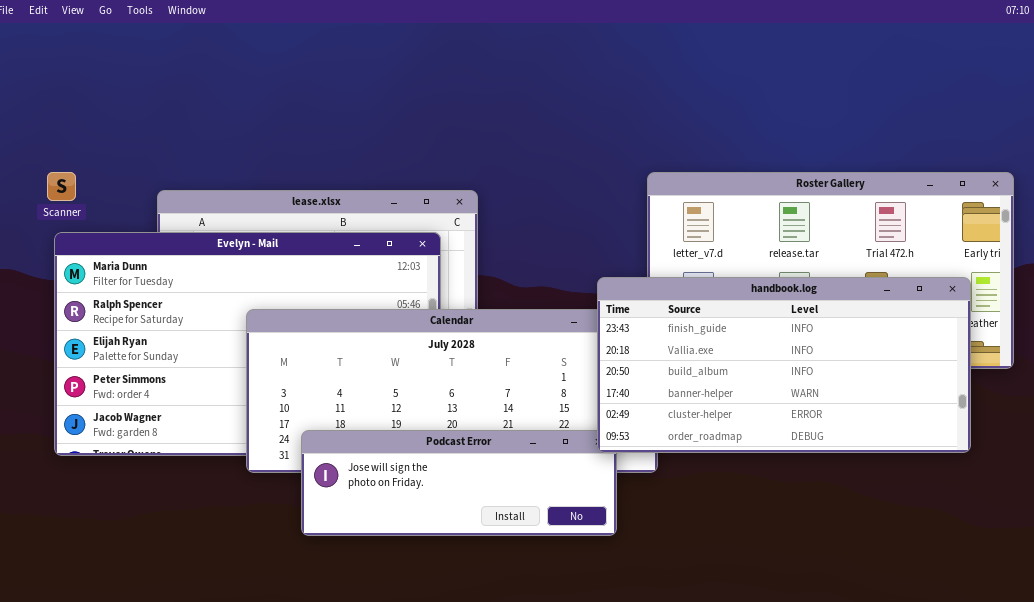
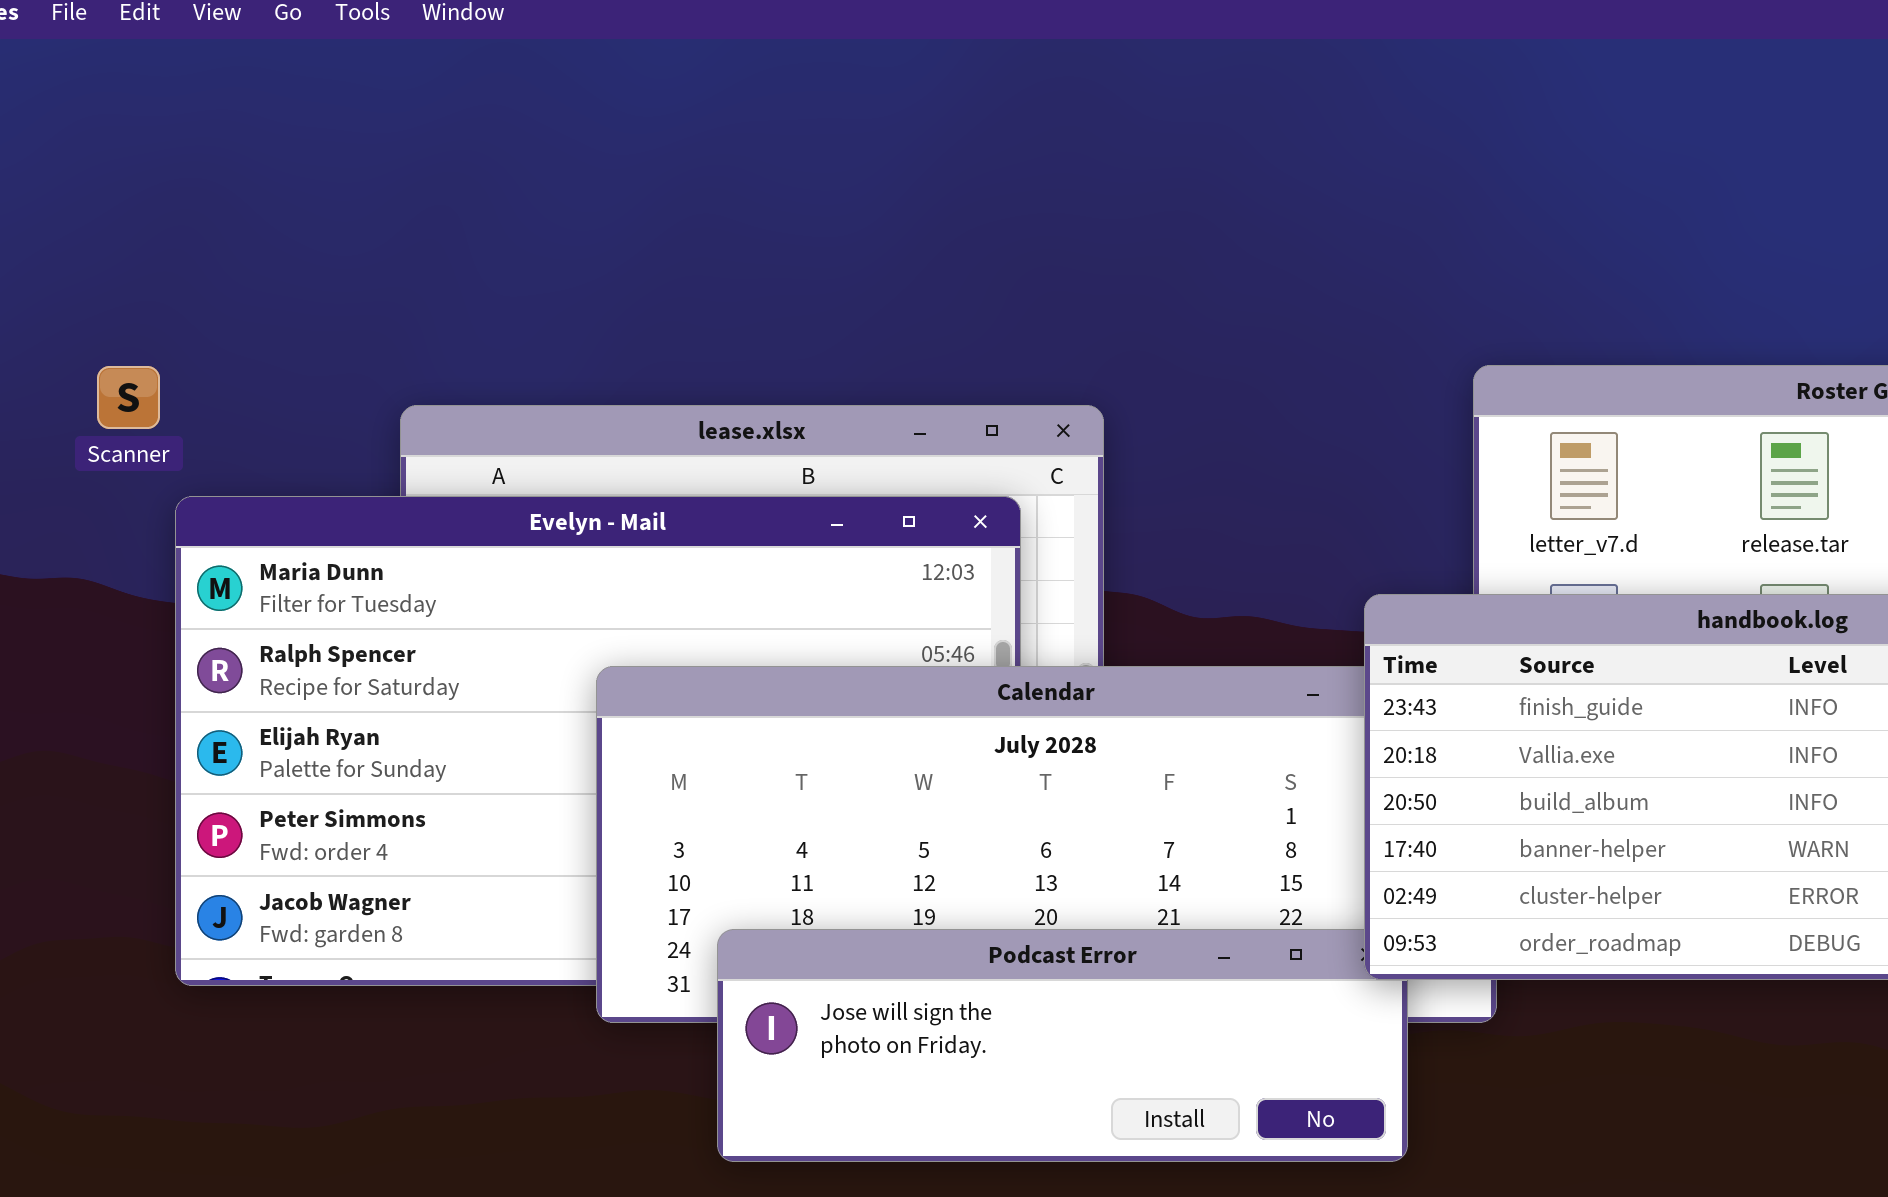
Scanner: [47,172,76,201] -> [97,366,160,429], moved

